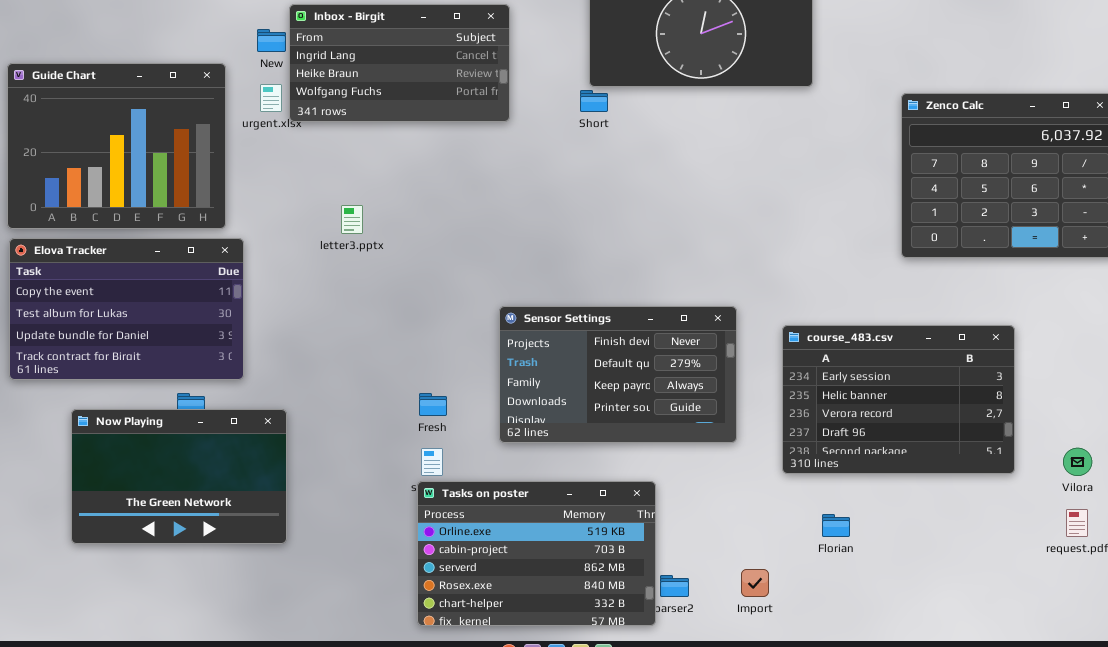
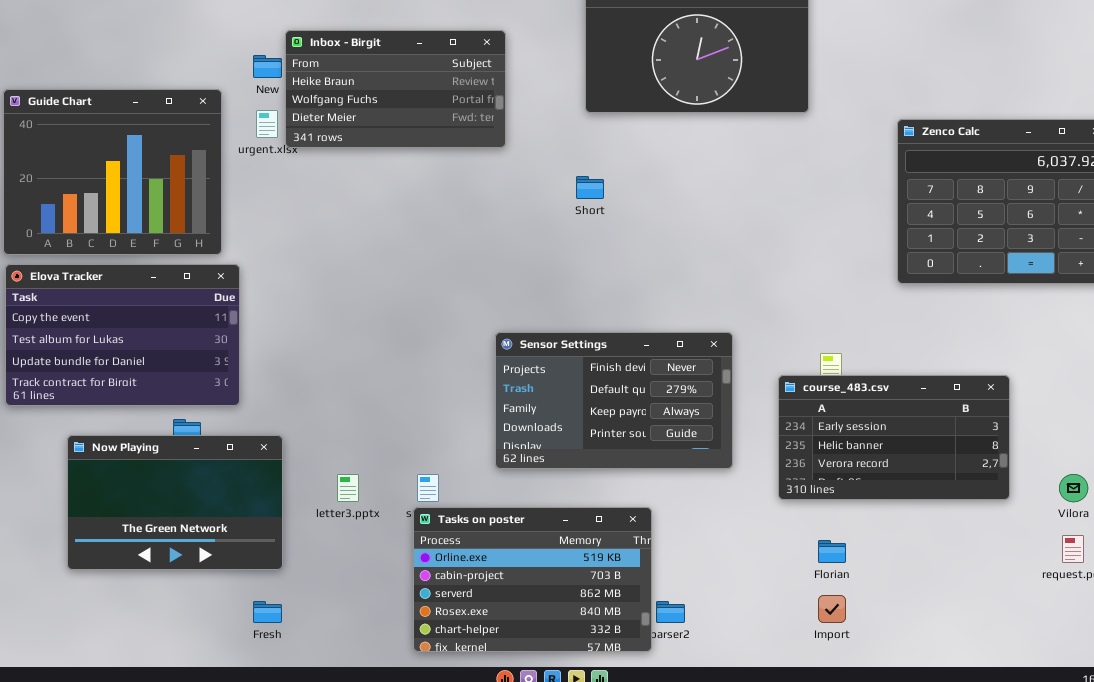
Inbox - Birgit: [289,4,510,122] -> [285,30,506,148], scrolled down 1 row
Short: [580,90,608,112] -> [576,176,604,199], moved
letter3.pptx: [341,205,363,234] -> [337,474,359,502], moved
course_483.csv: [782,325,1015,474] -> [778,375,1010,500], resized
Fresh: [419,393,447,416] -> [253,601,282,623], moved
Import: [741,569,769,597] -> [818,595,846,623], moved

